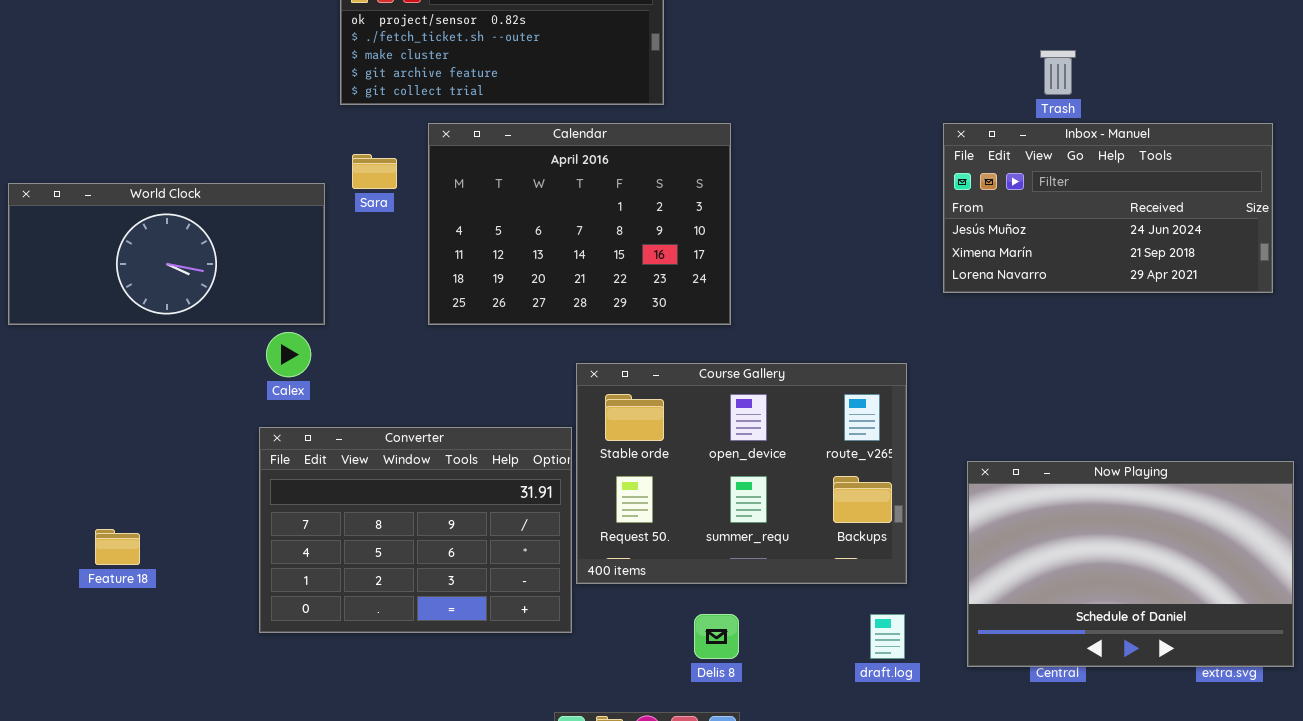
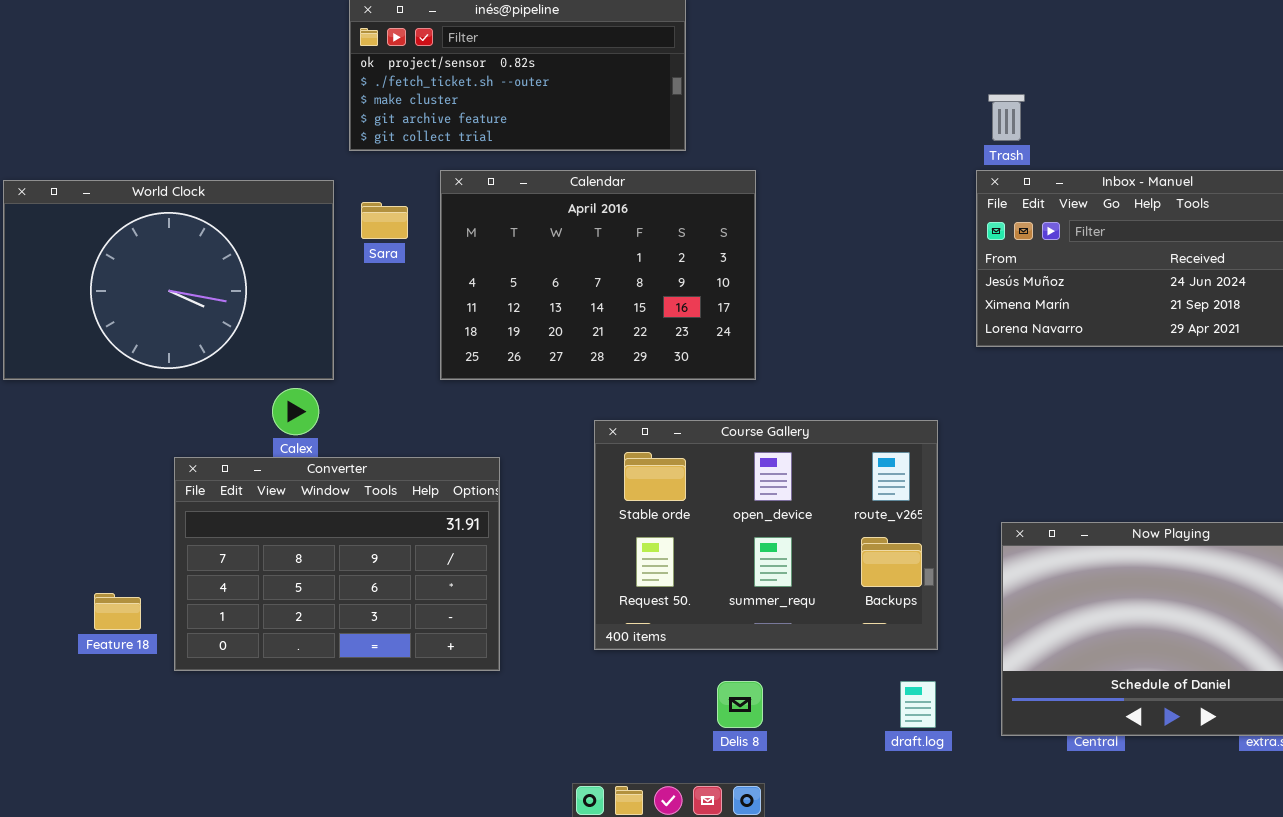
Trash: [1040,50,1076,95] -> [988,94,1025,141], moved
World Clock: [8,183,325,325] -> [3,180,334,380], resized
Converter: [259,427,572,633] -> [174,457,500,671], moved

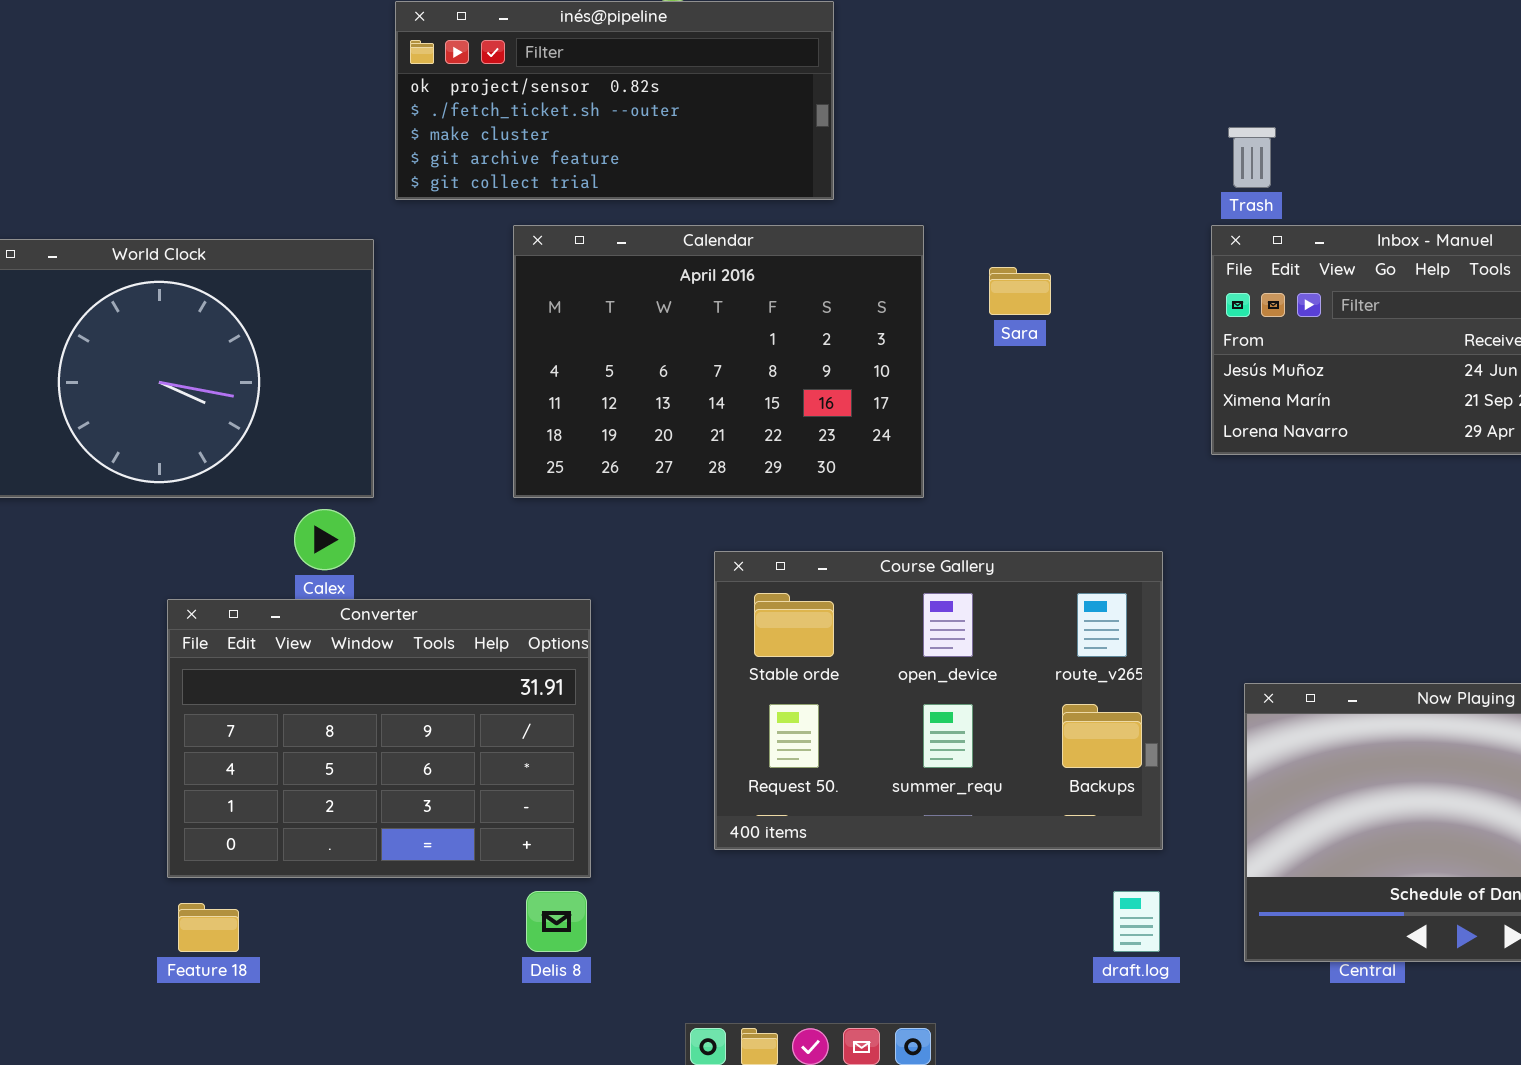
Sara: [361,202,408,239] -> [989,267,1051,315], moved
Feature 18: [94,593,141,630] -> [178,903,239,952], moved
Delis 8: [717,681,763,728] -> [526,891,587,952], moved

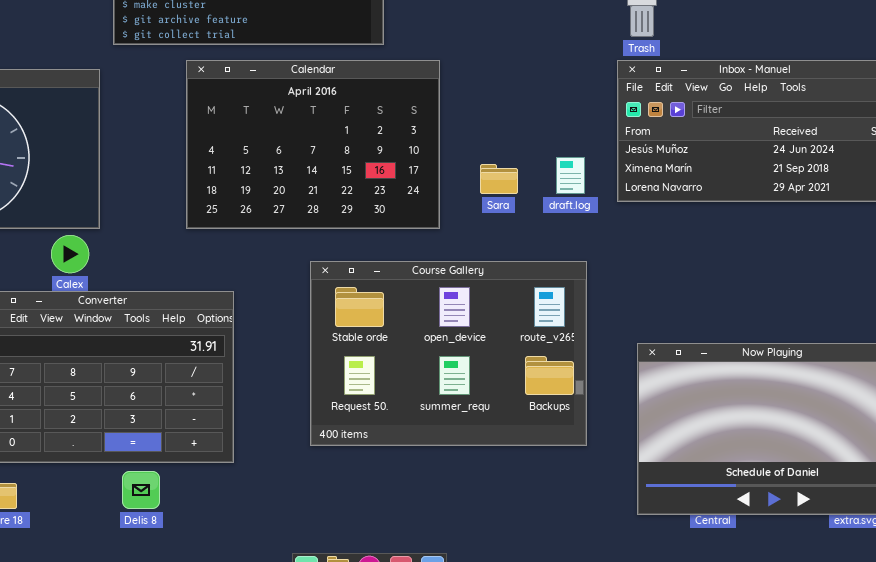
Sara: [989,267,1051,315] -> [480,164,518,194], moved
Delis 8: [526,891,587,952] -> [122,471,160,509], moved
draft.log: [1113,891,1160,952] -> [556,157,585,194], moved

